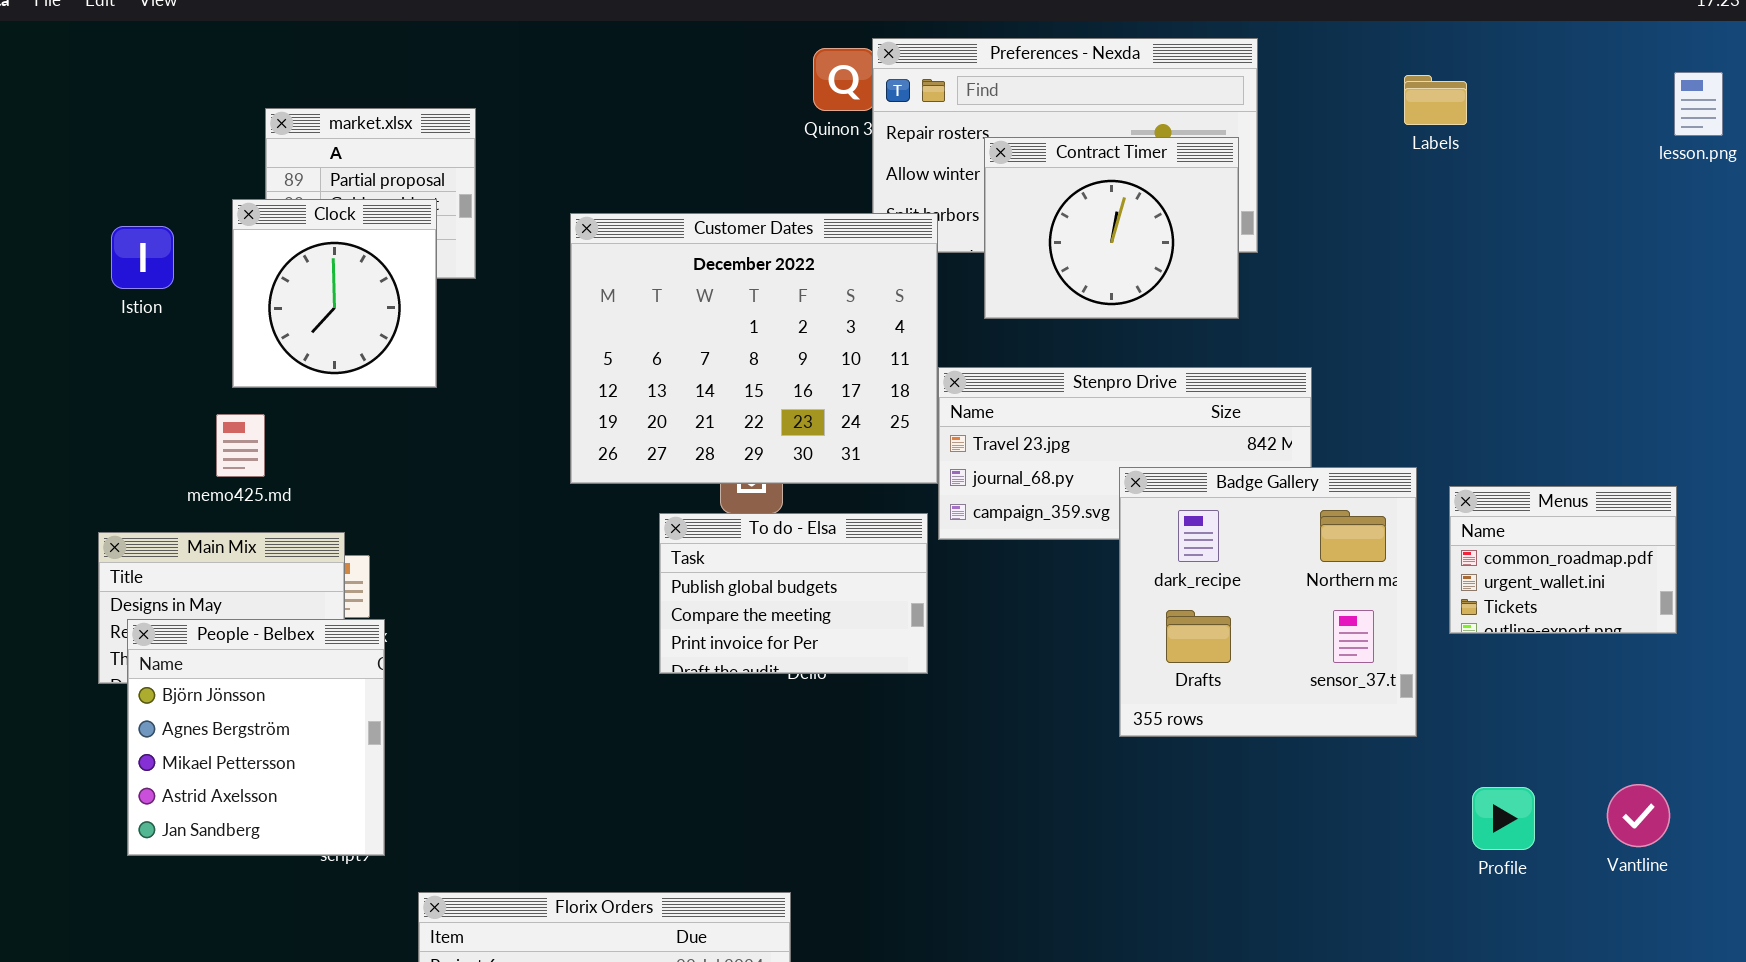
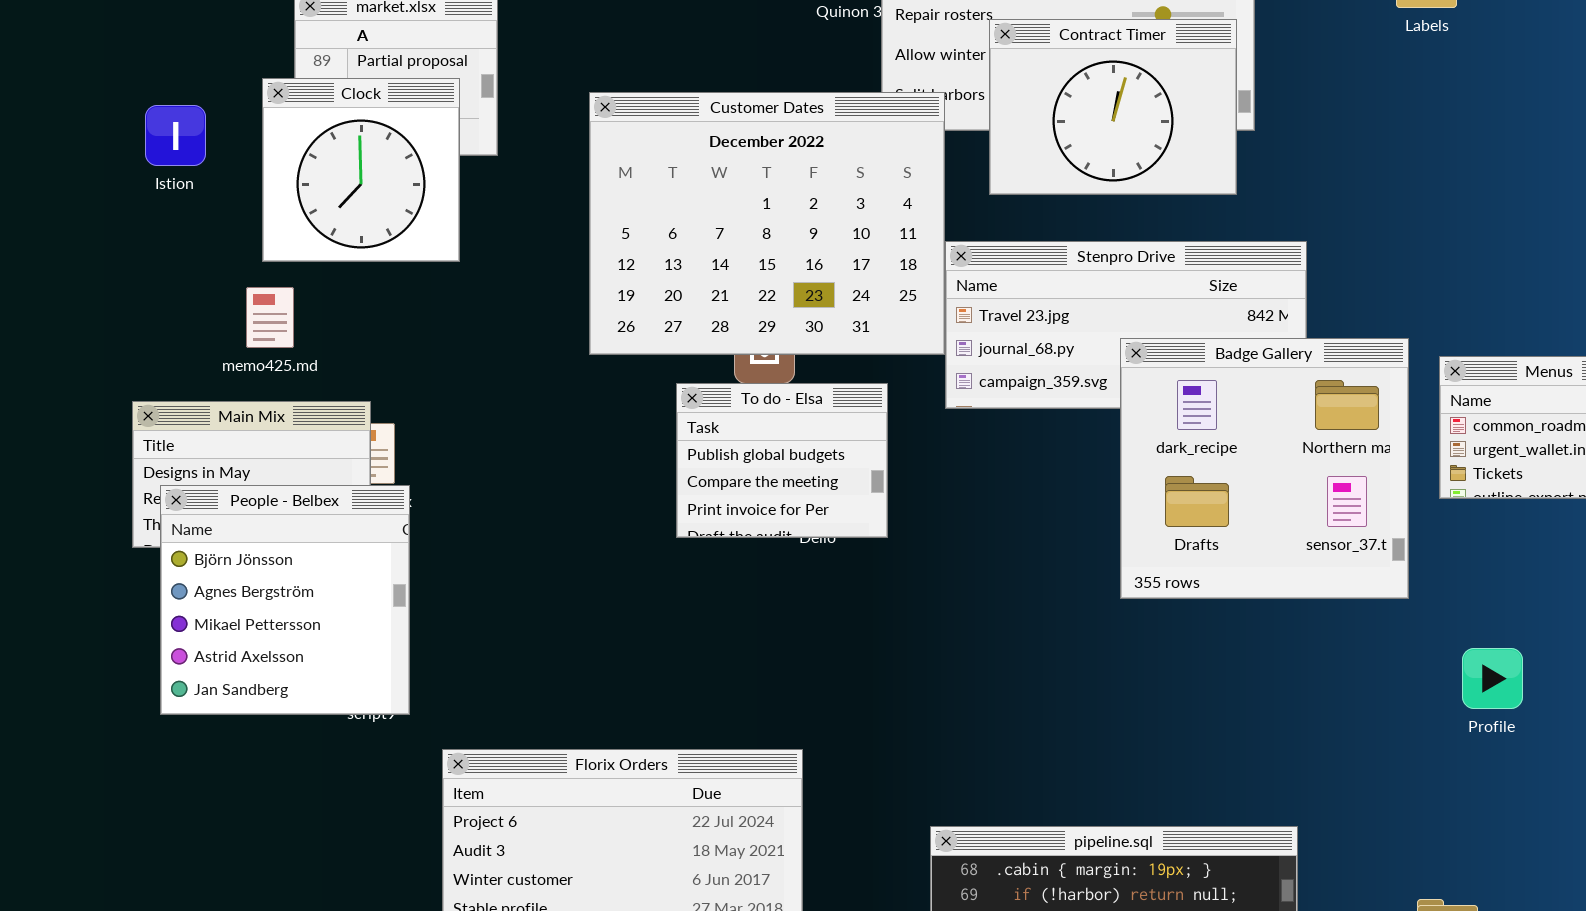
To do - Elsa: [659,513,928,674] -> [676,383,888,538], resized

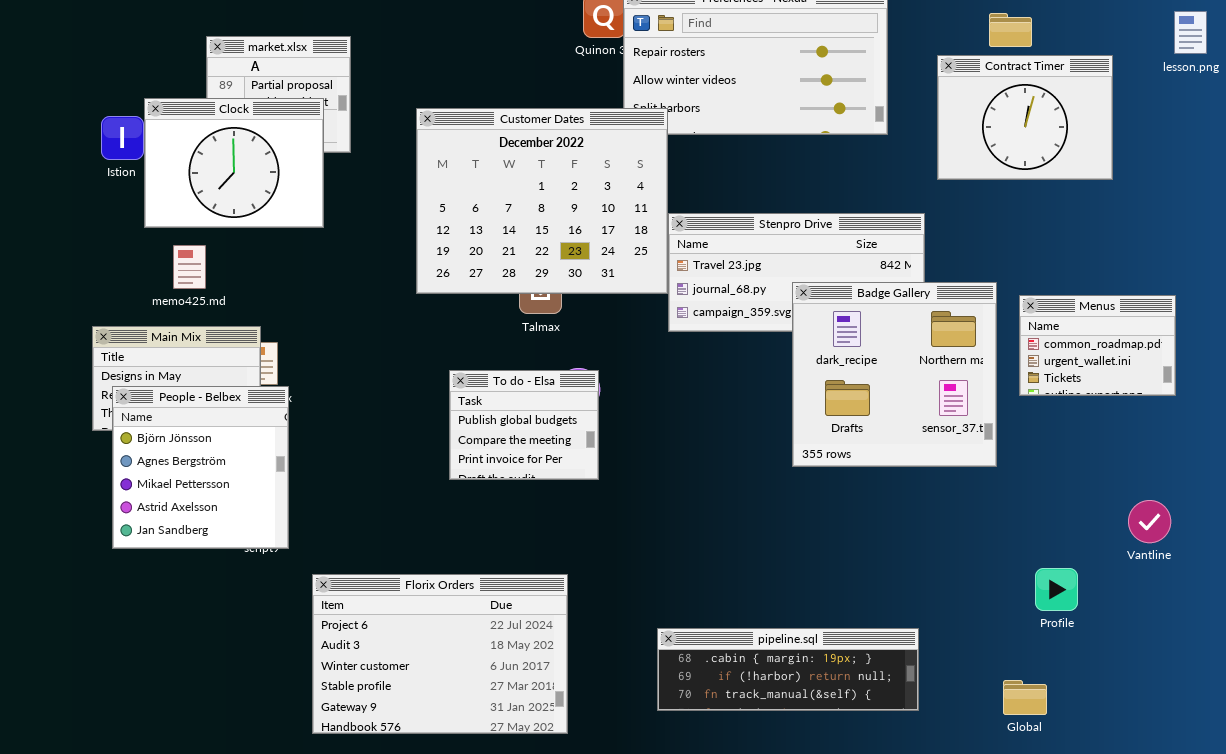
Contract Timer: [989,19,1237,195] -> [937,55,1113,180], moved
Clock: [262,78,460,262] -> [144,98,324,228], resized
To do - Elsa: [676,383,888,538] -> [449,370,599,480], moved
Profile: [1462,648,1523,709] -> [1035,568,1078,611], moved

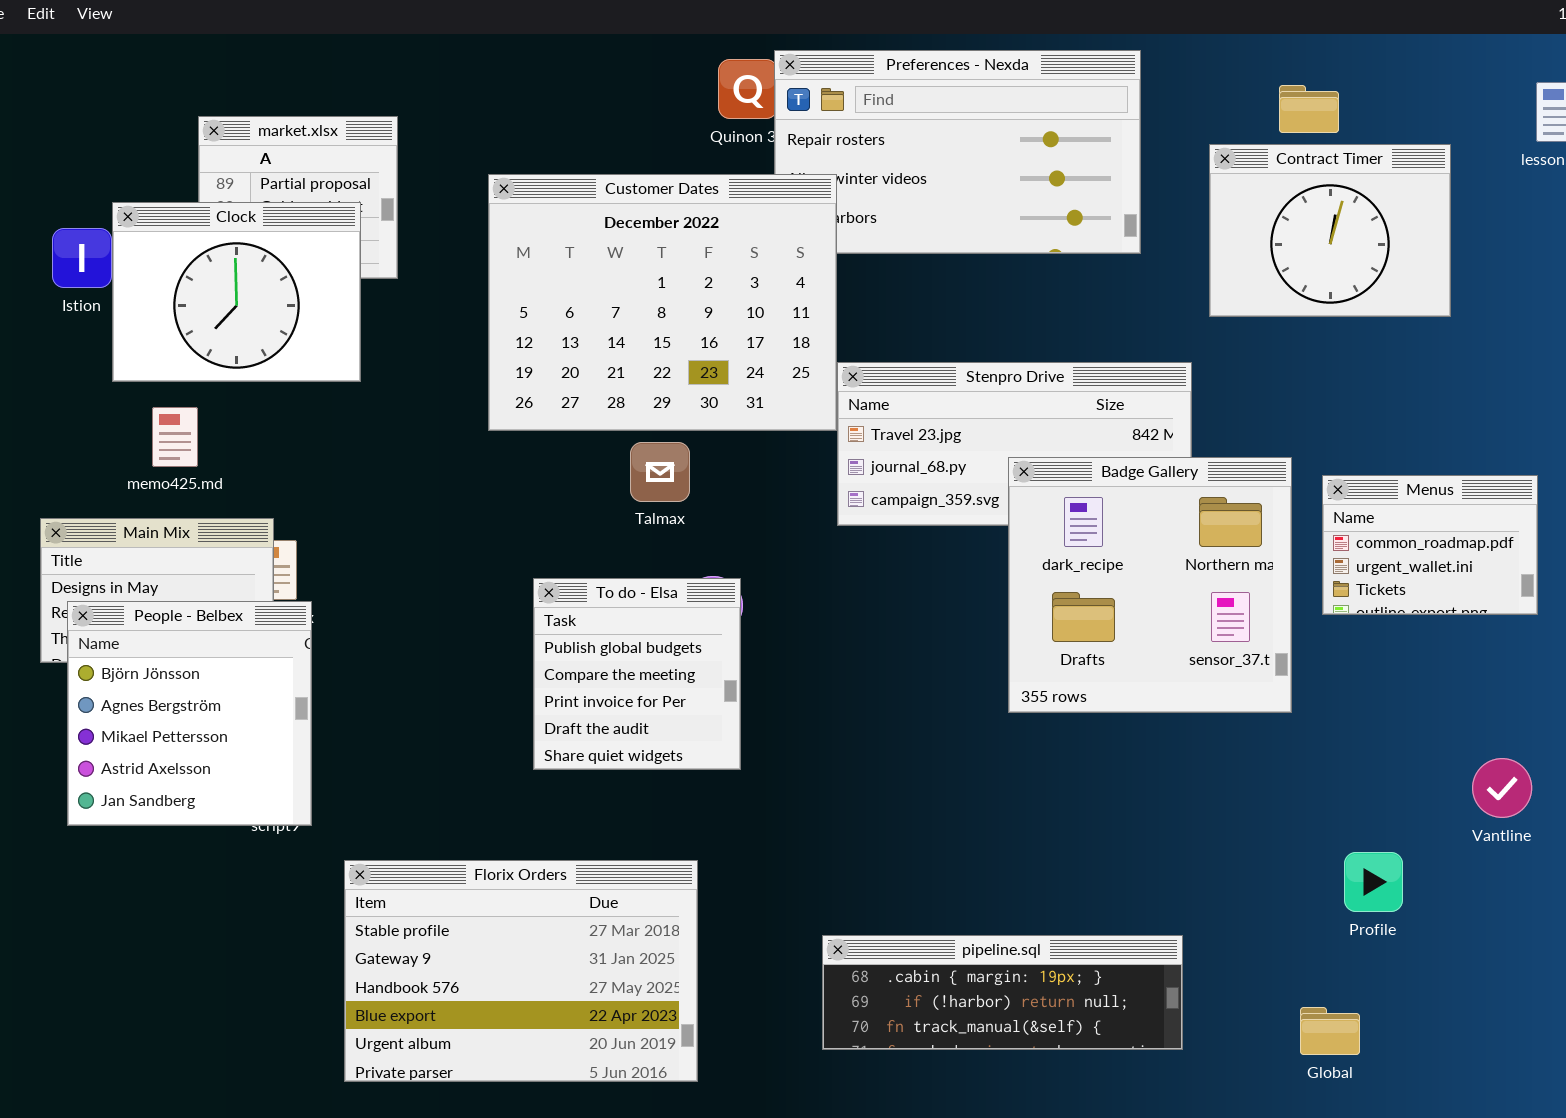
Customer Dates: [416,108,668,294] -> [488,174,837,431], moved
To do - Elsa: [449,370,599,480] -> [533,578,741,770], resized
Florix Orders: [312,574,568,734] -> [344,860,698,1082], scrolled down 3 rows

